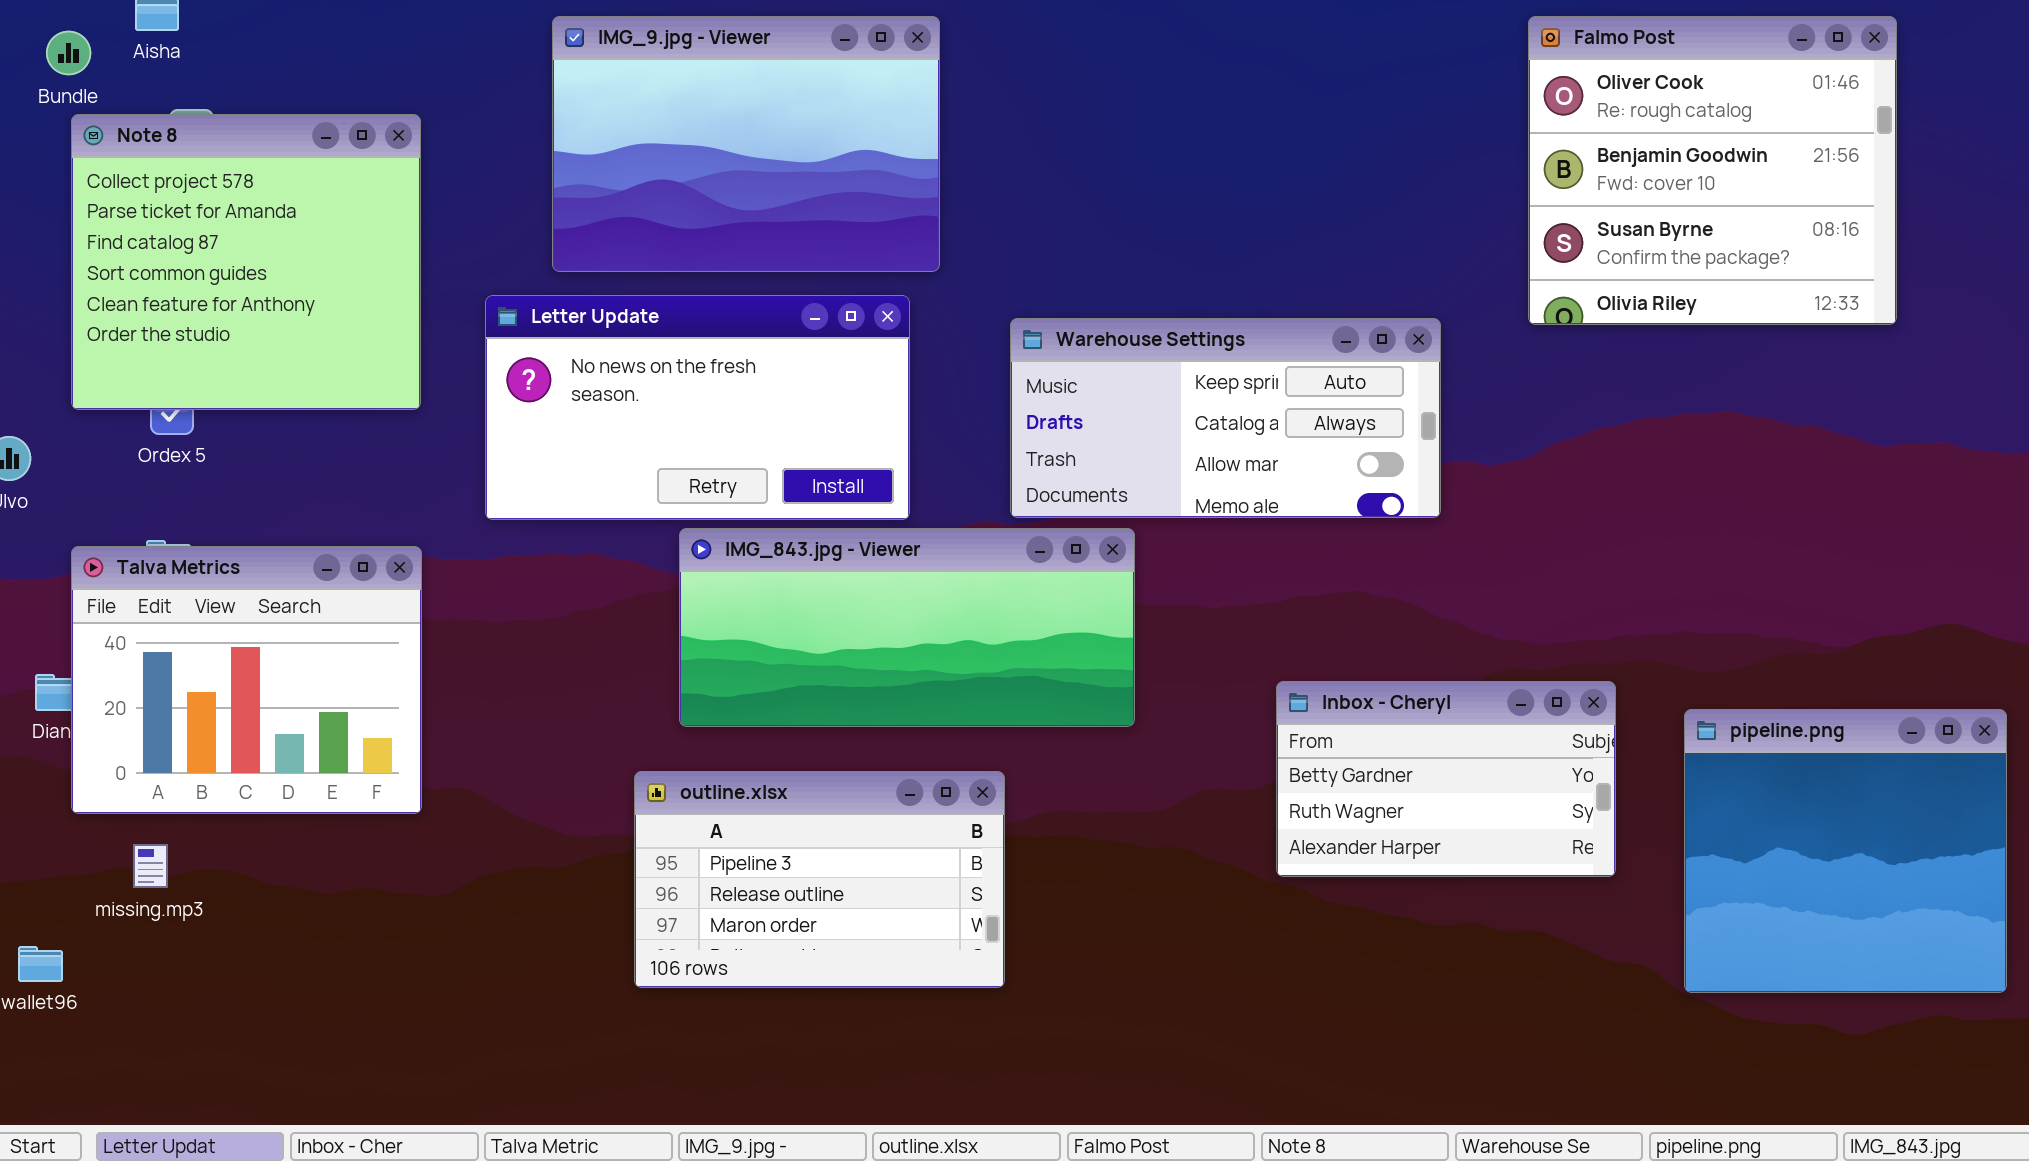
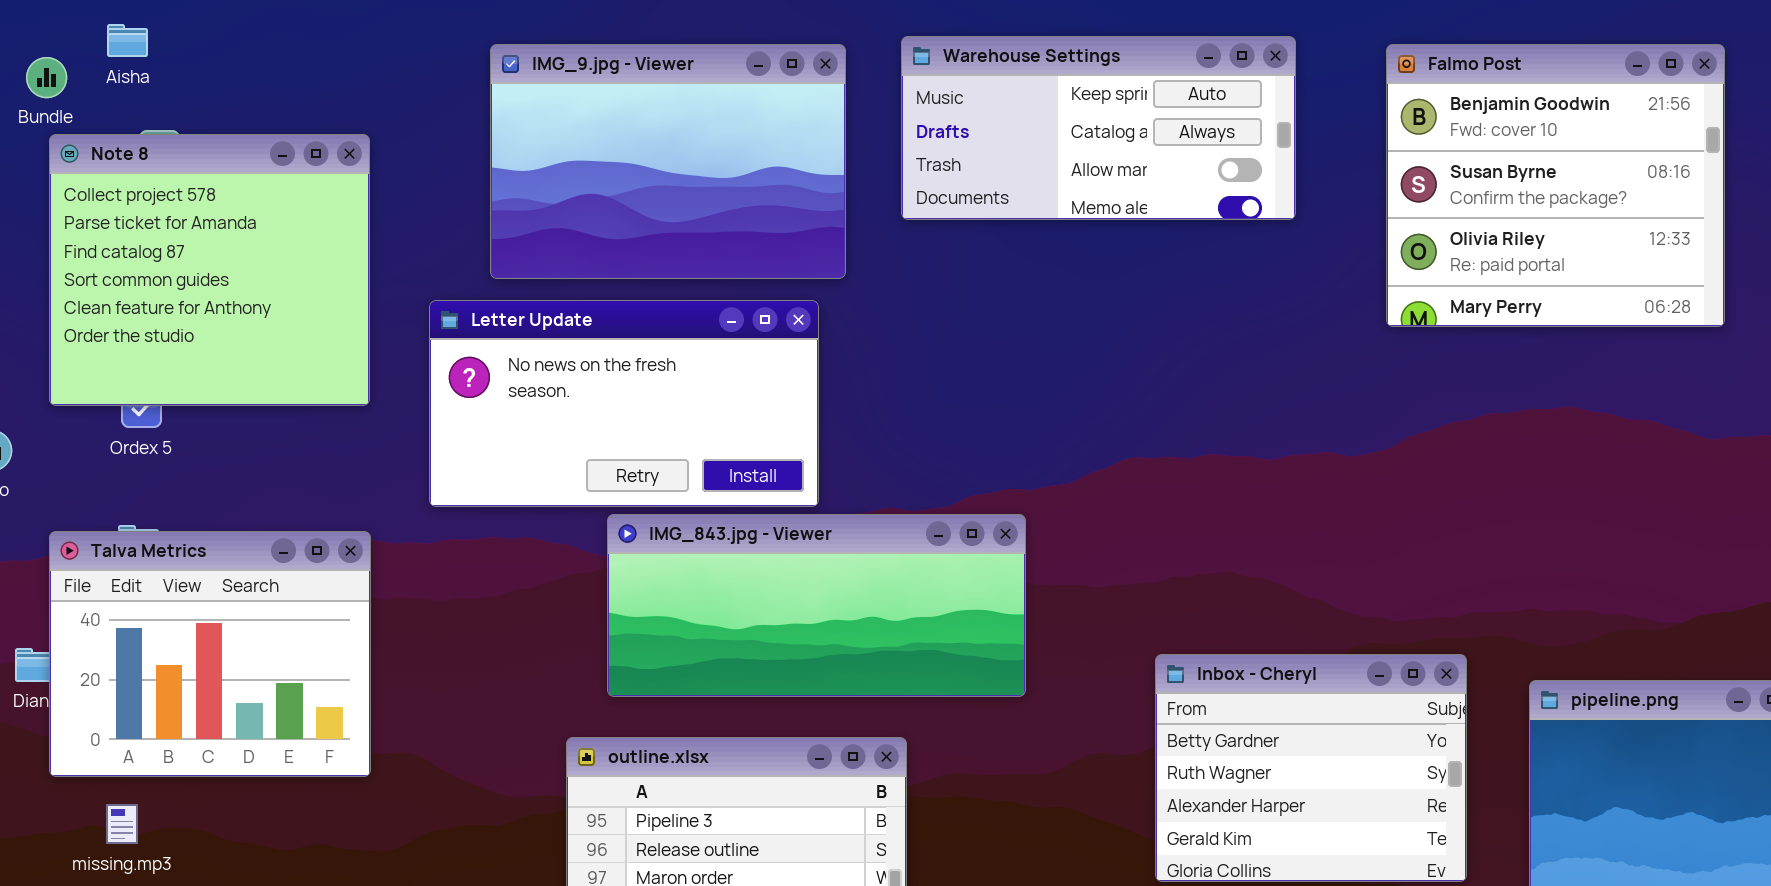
Falmo Post: [1528,16,1897,325] -> [1386,44,1725,327], scrolled down 1 row
Warehouse Settings: [1010,318,1441,518] -> [901,36,1296,220], moved
Inbox - Cheryl: [1276,681,1616,877] -> [1155,654,1467,882], resized

